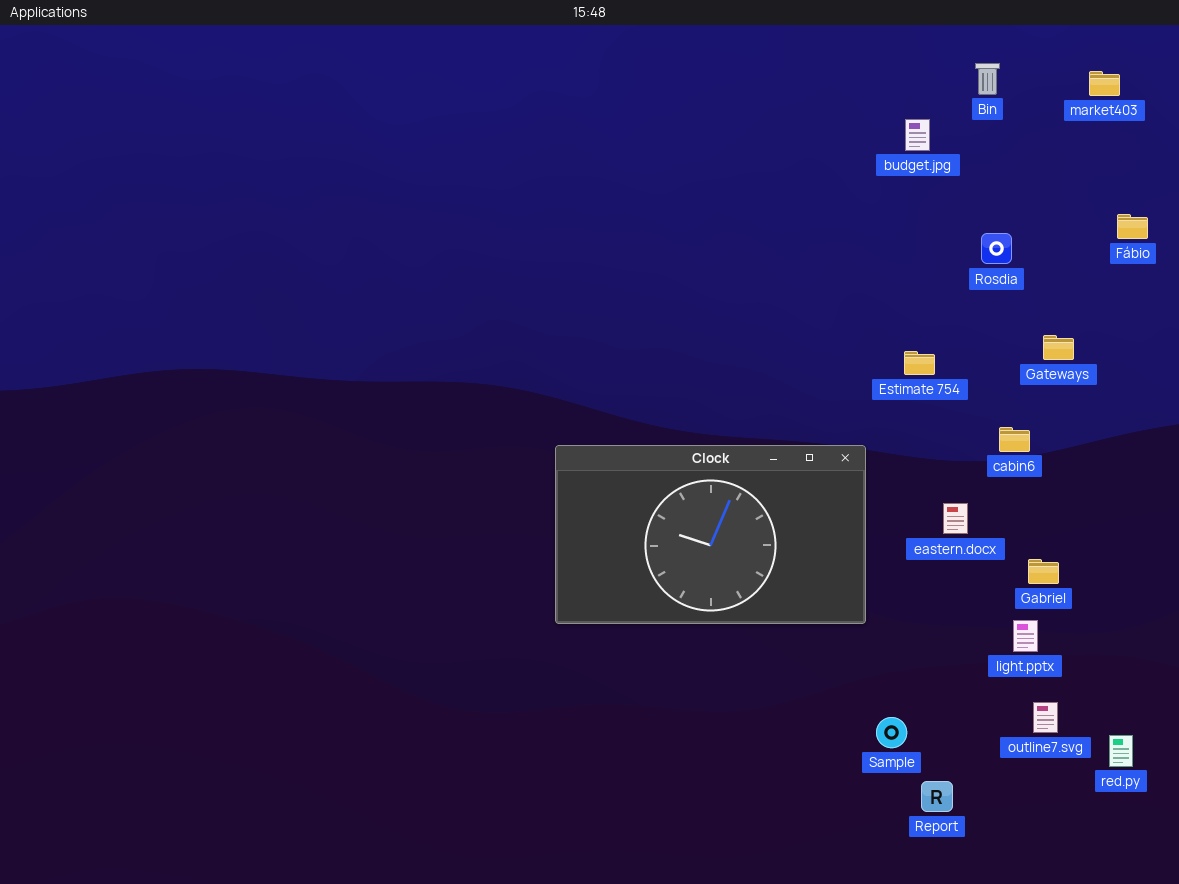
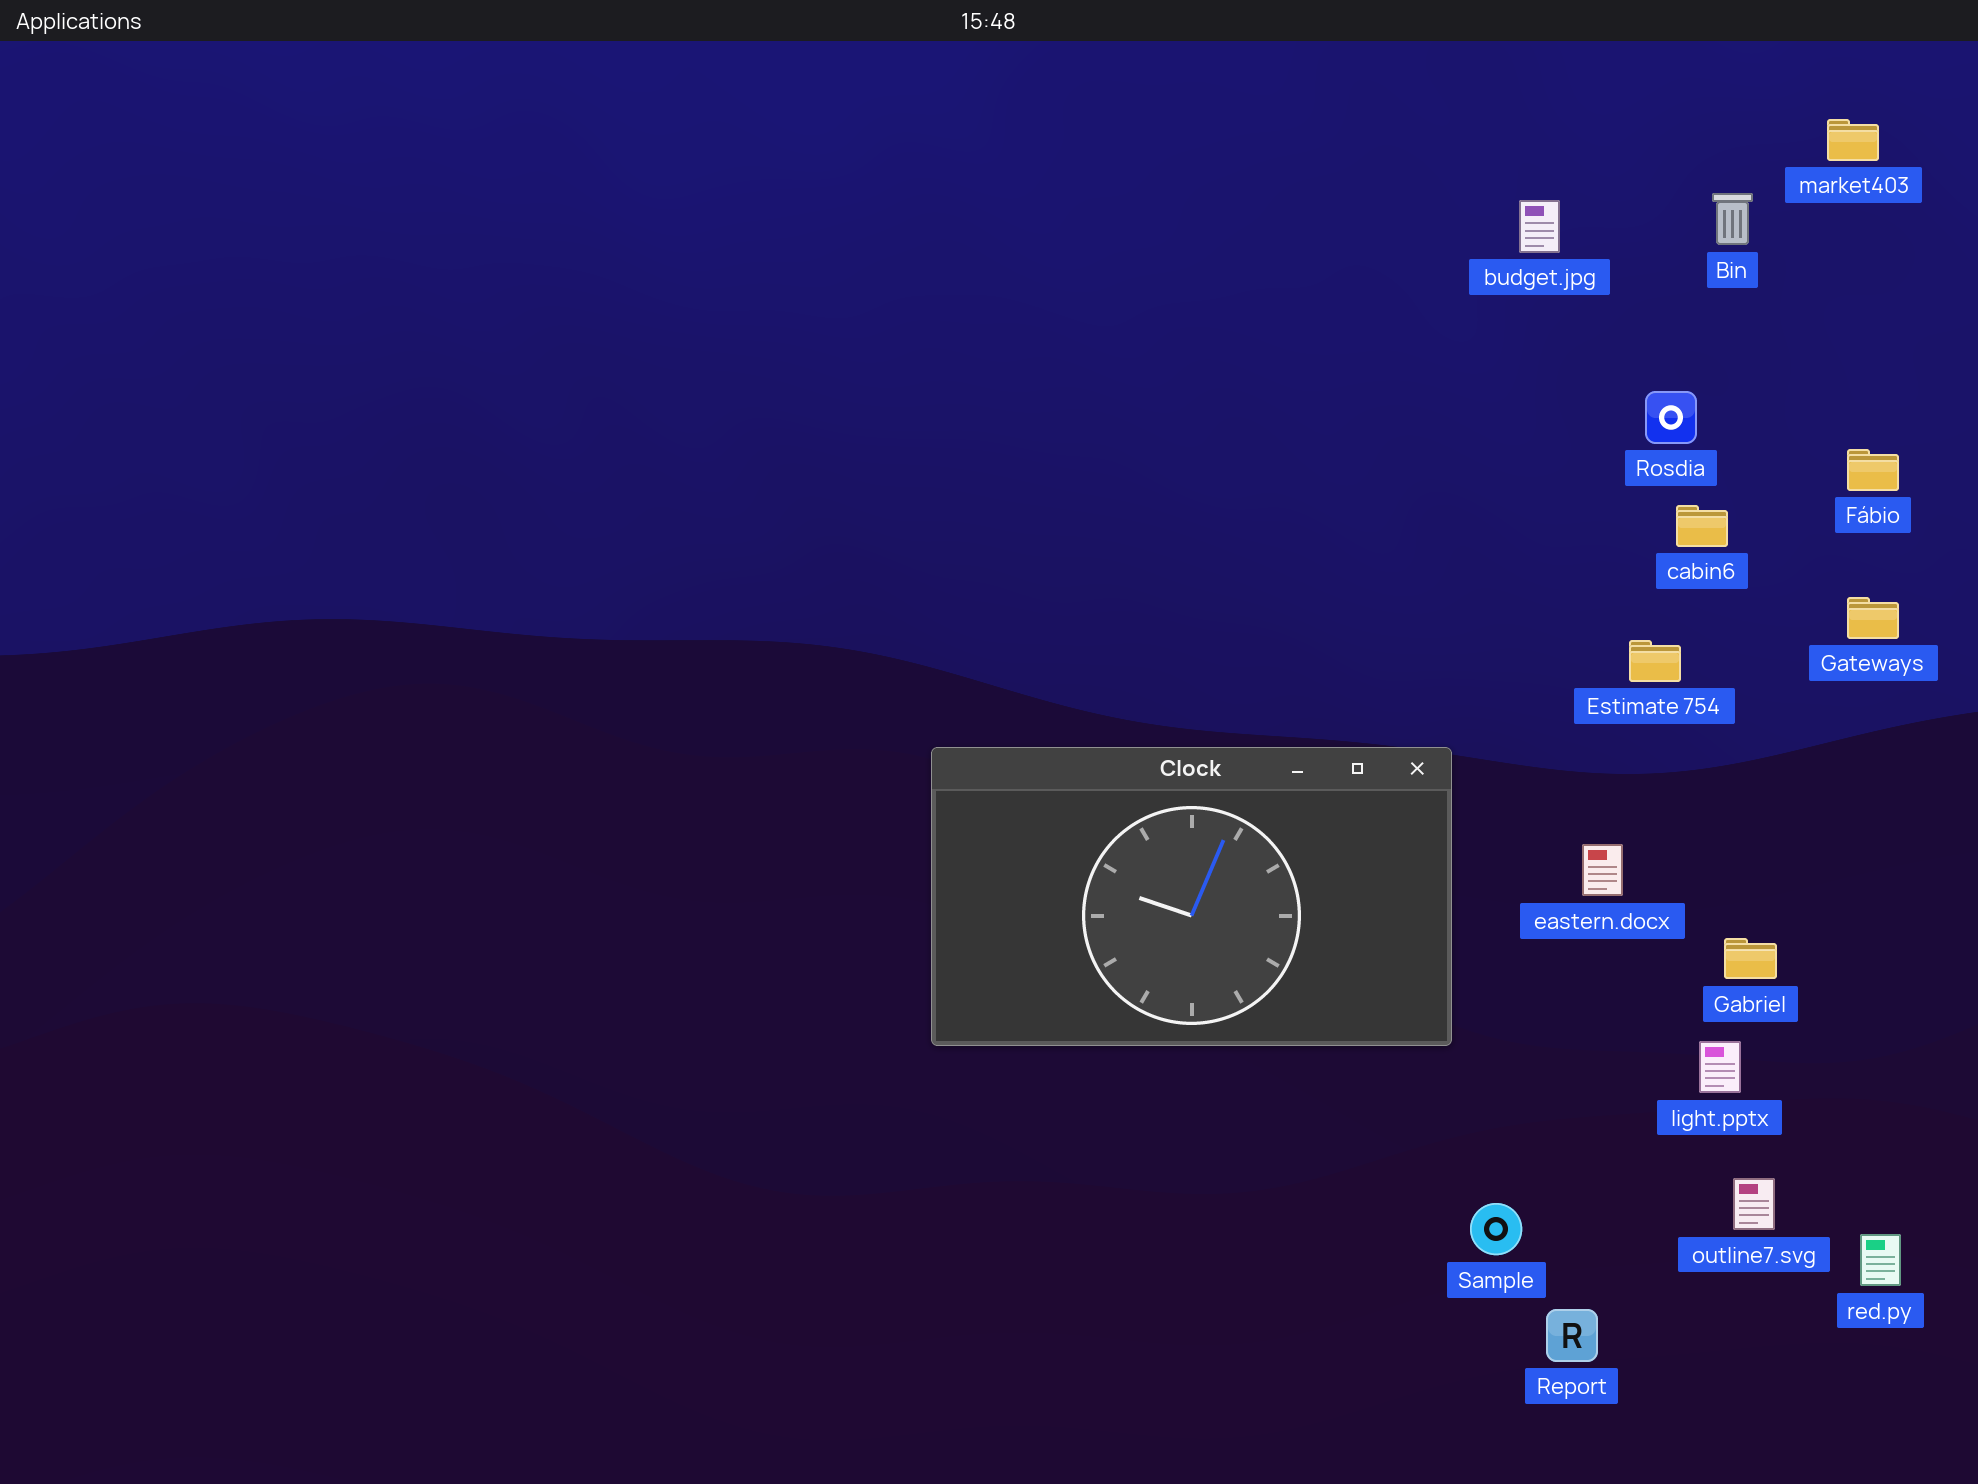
Bin: [975,63,1000,95] -> [1712,193,1753,245], moved
Fábio: [1117,214,1148,239] -> [1847,449,1899,491], moved
Gateways: [1043,335,1074,360] -> [1847,597,1899,639], moved
Estimate 754: [904,351,935,375] -> [1629,640,1681,682], moved
cabin6: [999,427,1030,452] -> [1676,505,1728,547], moved

